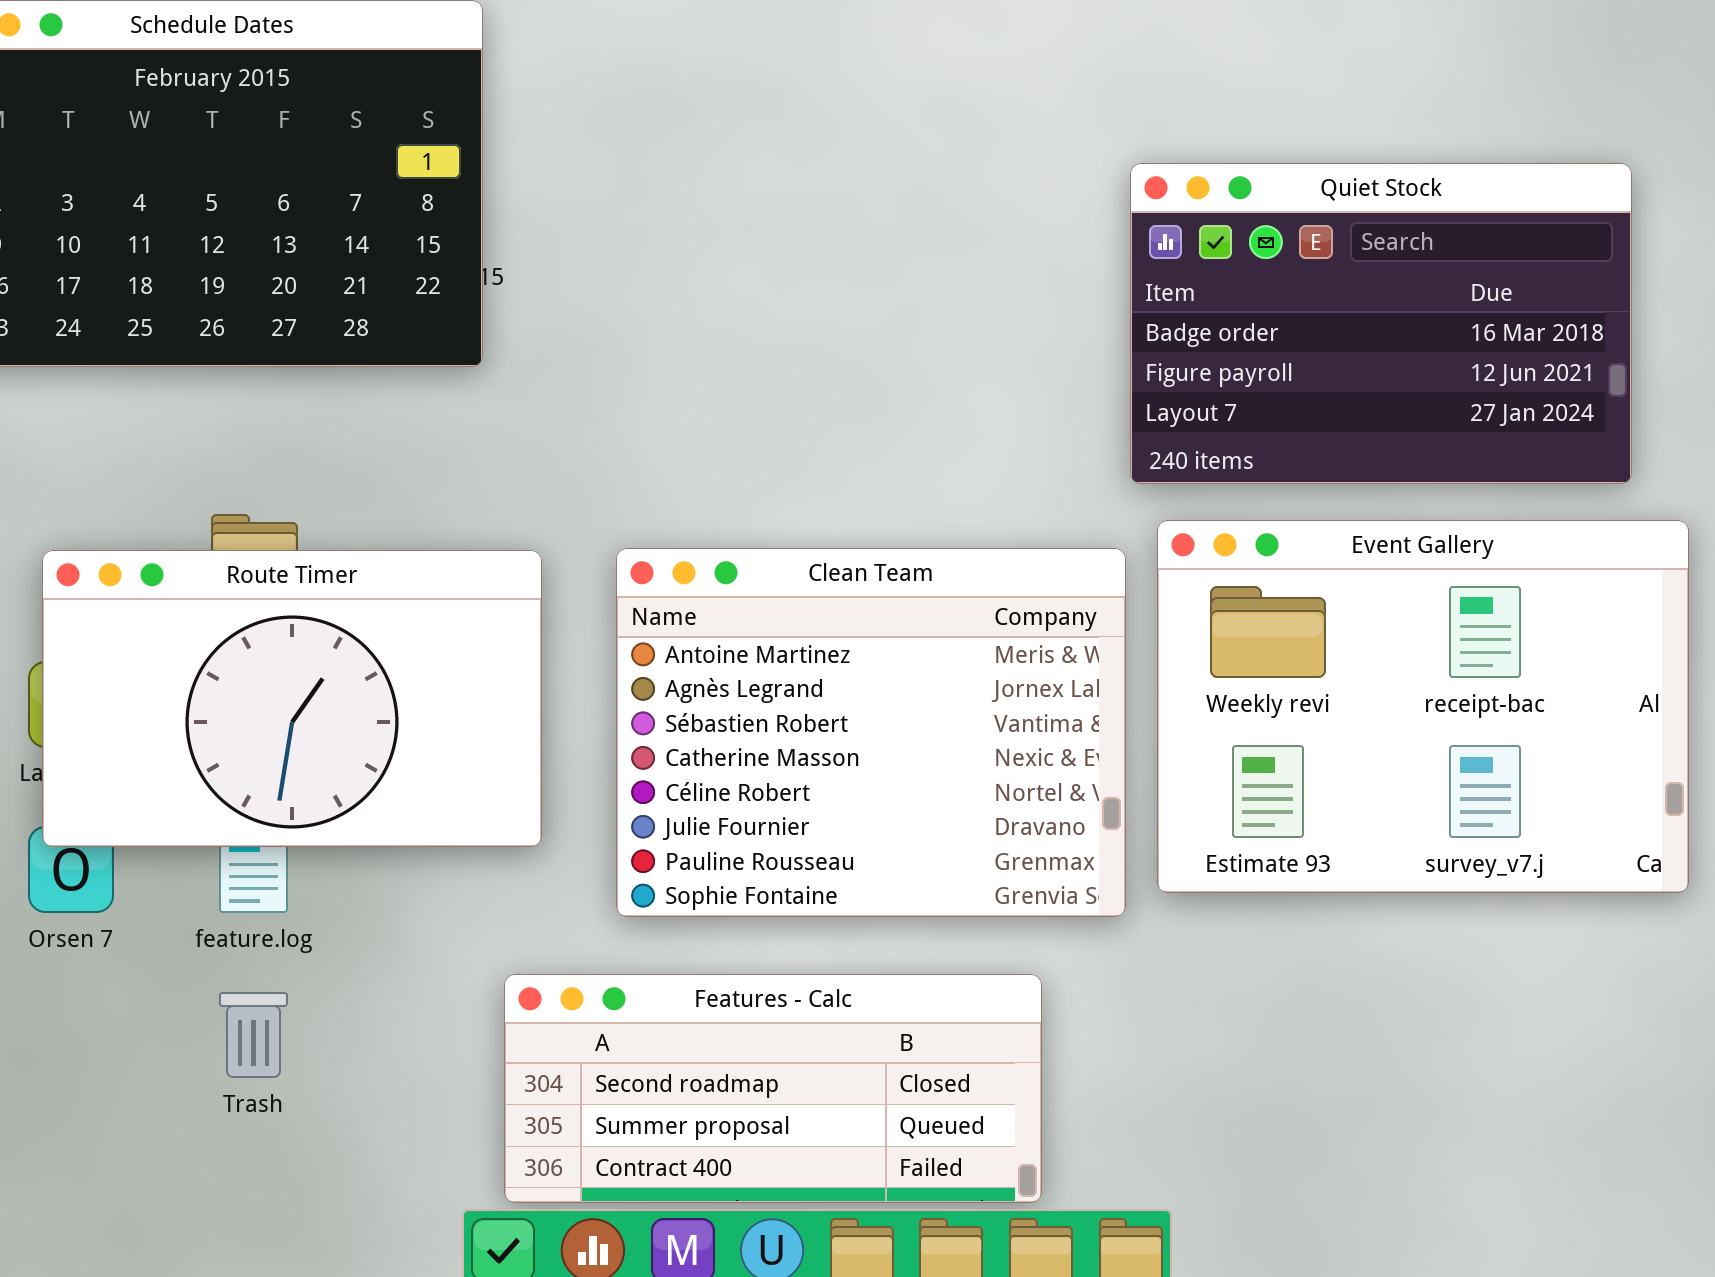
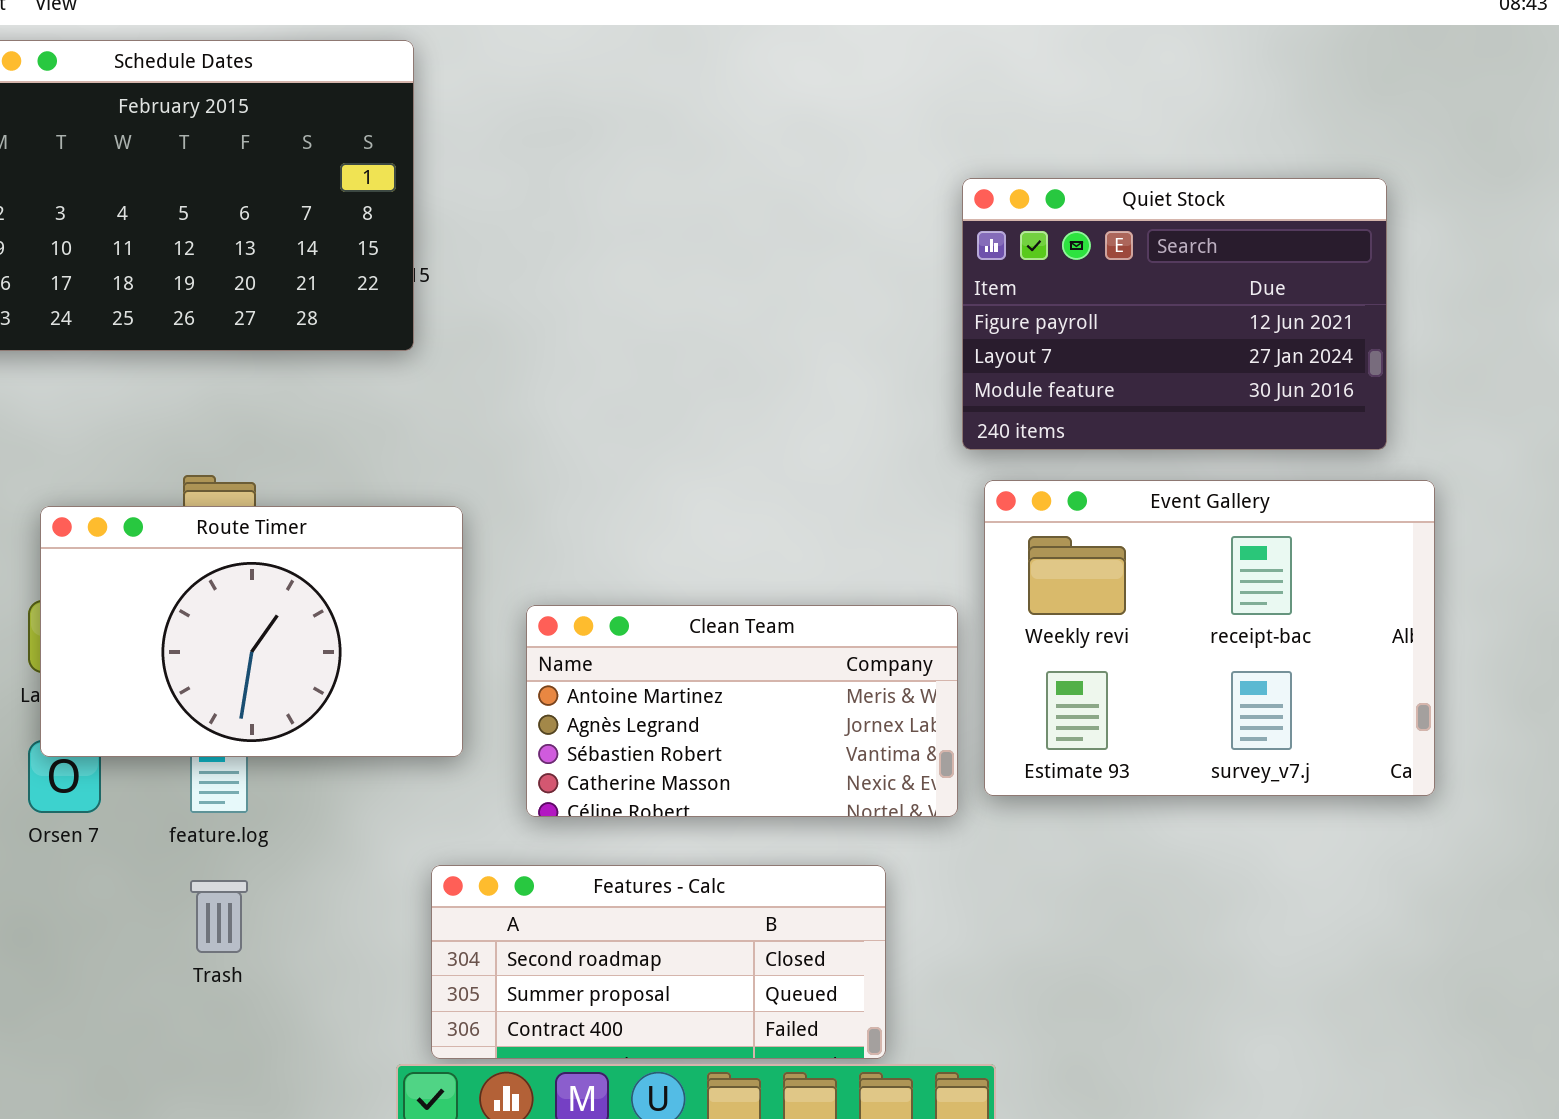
Quiet Stock: [1130,163,1632,484] -> [962,178,1387,450], scrolled down 1 row
Clean Team: [616,548,1126,917] -> [526,605,958,817], resized

